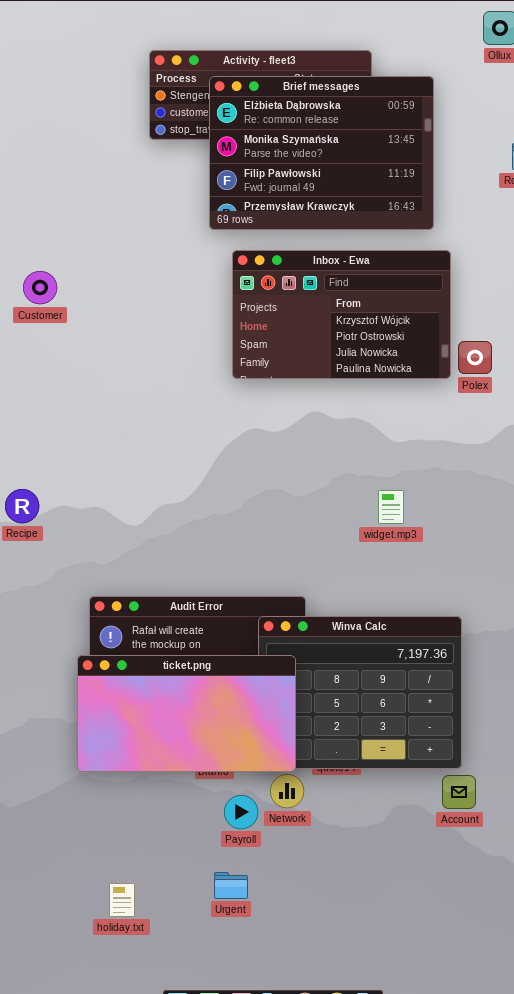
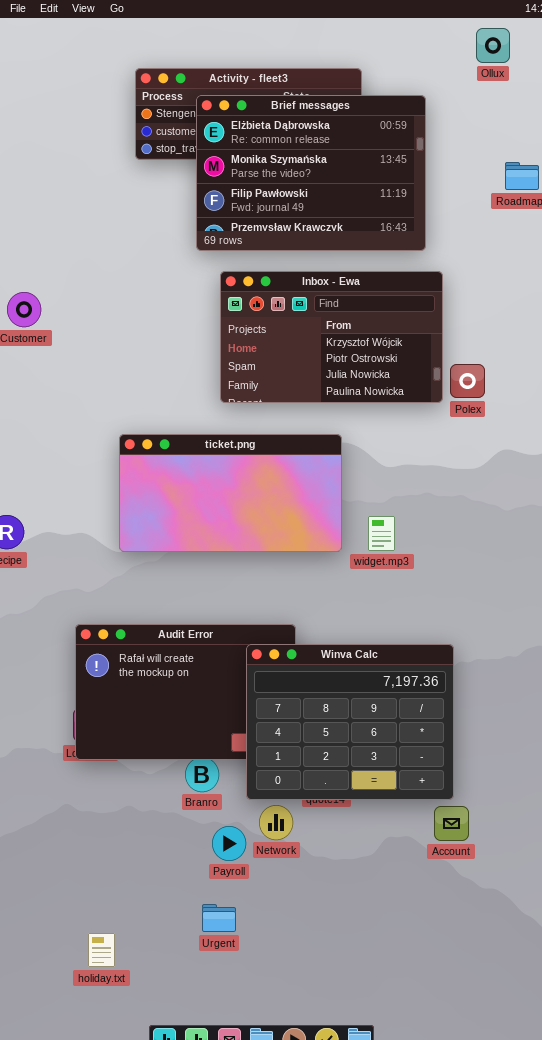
ticket.png: [77,655,296,772] -> [119,434,342,552], moved
holiday.txt: [109,883,135,917] -> [88,933,115,967], moved

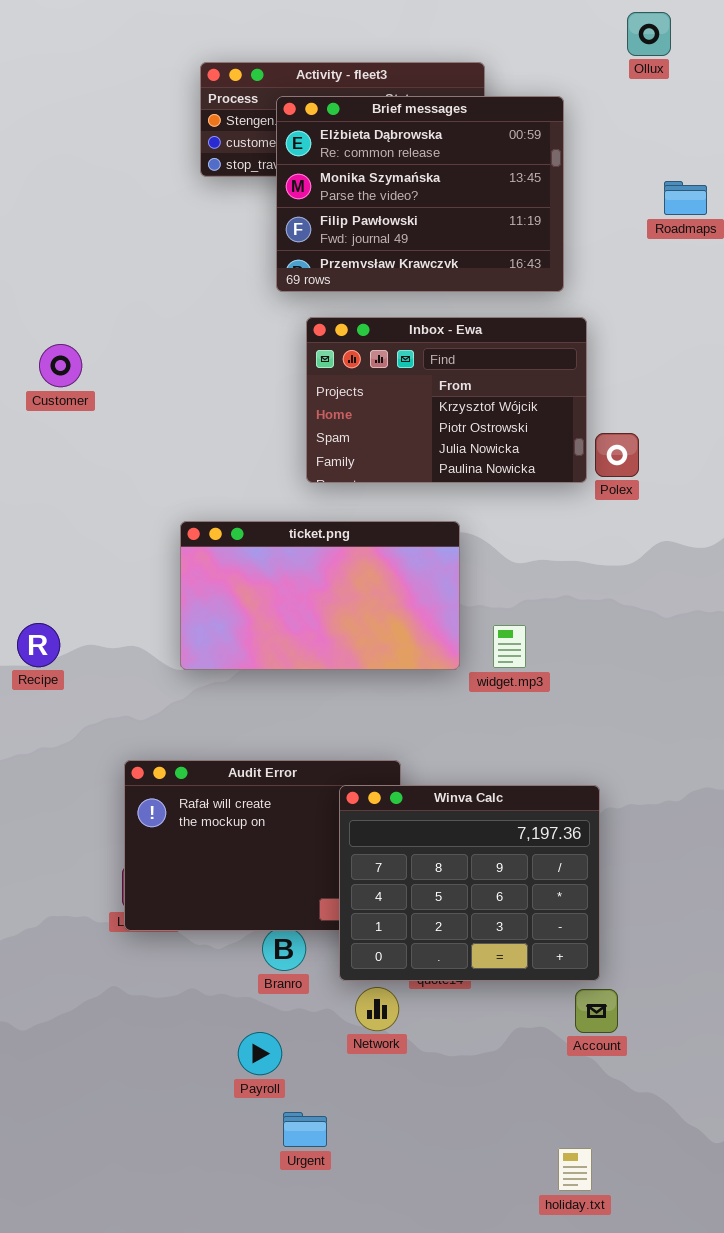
Payroll: [212,826,246,861] -> [238,1032,282,1075], moved
holiday.txt: [88,933,115,967] -> [558,1148,592,1191], moved

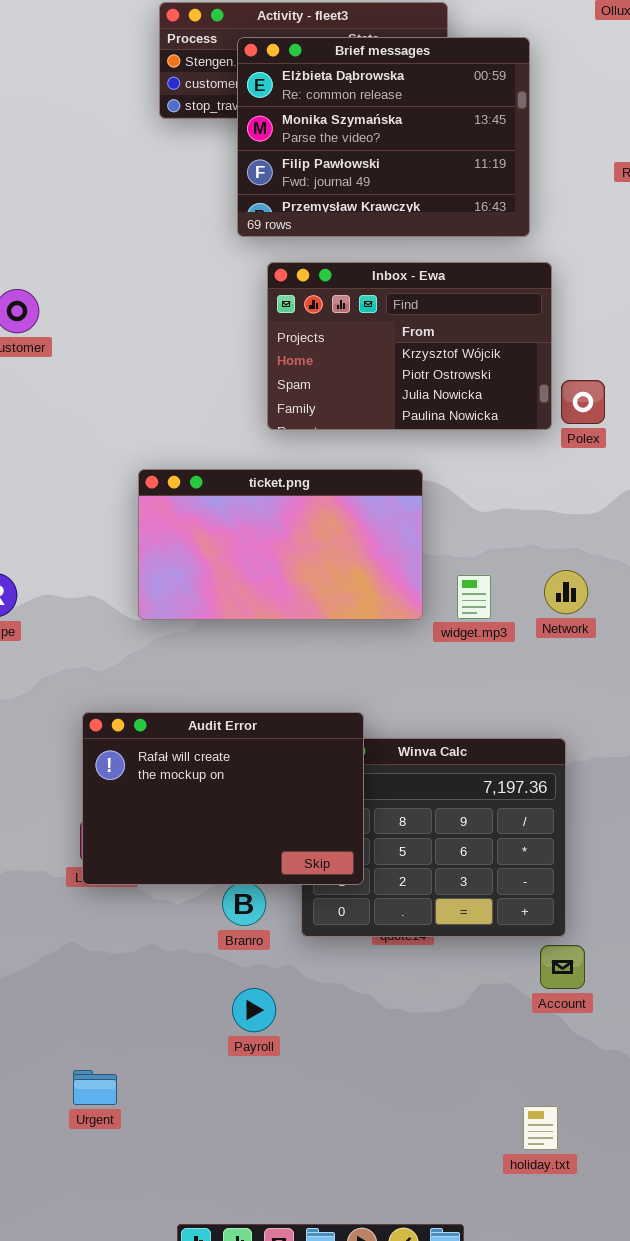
Audit Error: [124,760,401,931] -> [82,712,364,885], raised
Network: [355,987,399,1031] -> [544,570,588,614], moved
Payroll: [238,1032,282,1075] -> [232,988,276,1032], moved
Urgent: [283,1112,327,1147] -> [73,1070,117,1105], moved

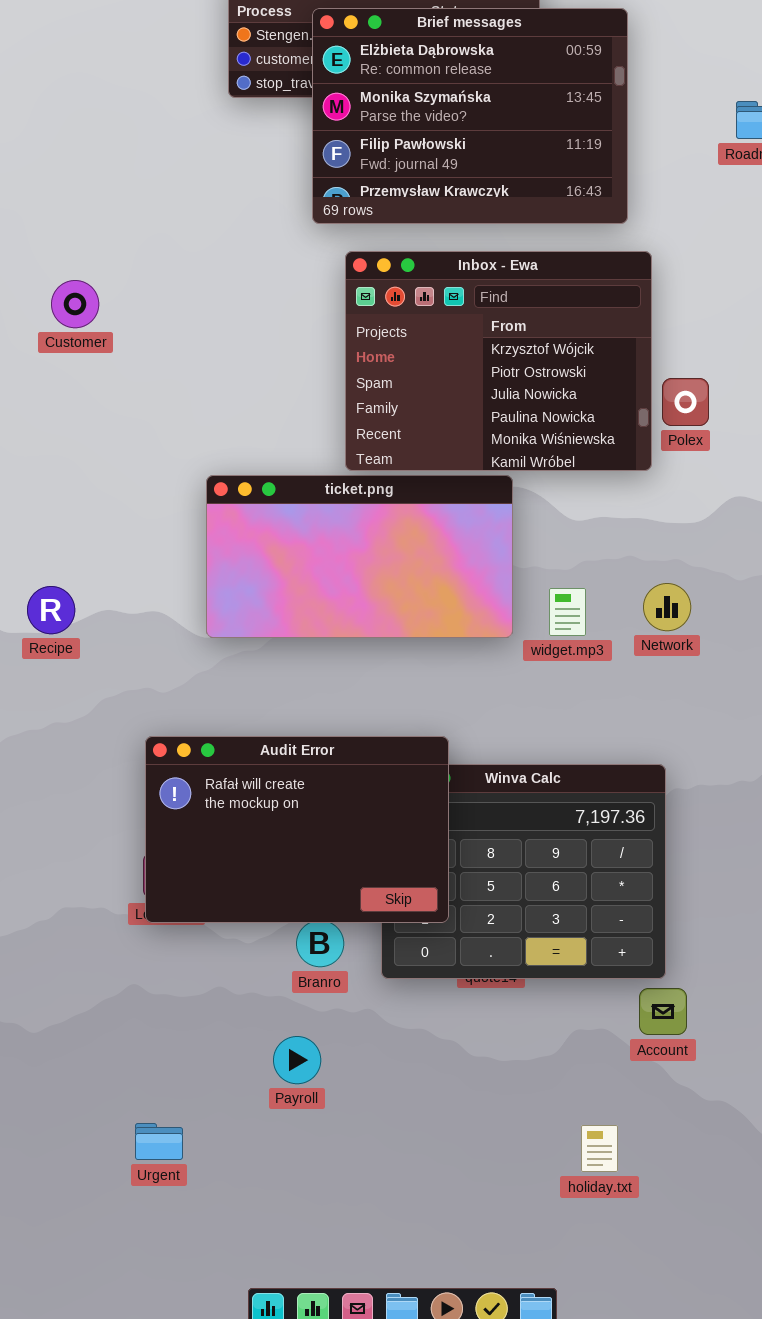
Inbox - Ewa: [267,262,552,430] -> [345,251,652,471], resized
Payroll: [232,988,276,1032] -> [273,1036,321,1084], moved
holiday.txt: [523,1106,558,1150] -> [581,1125,618,1172], moved

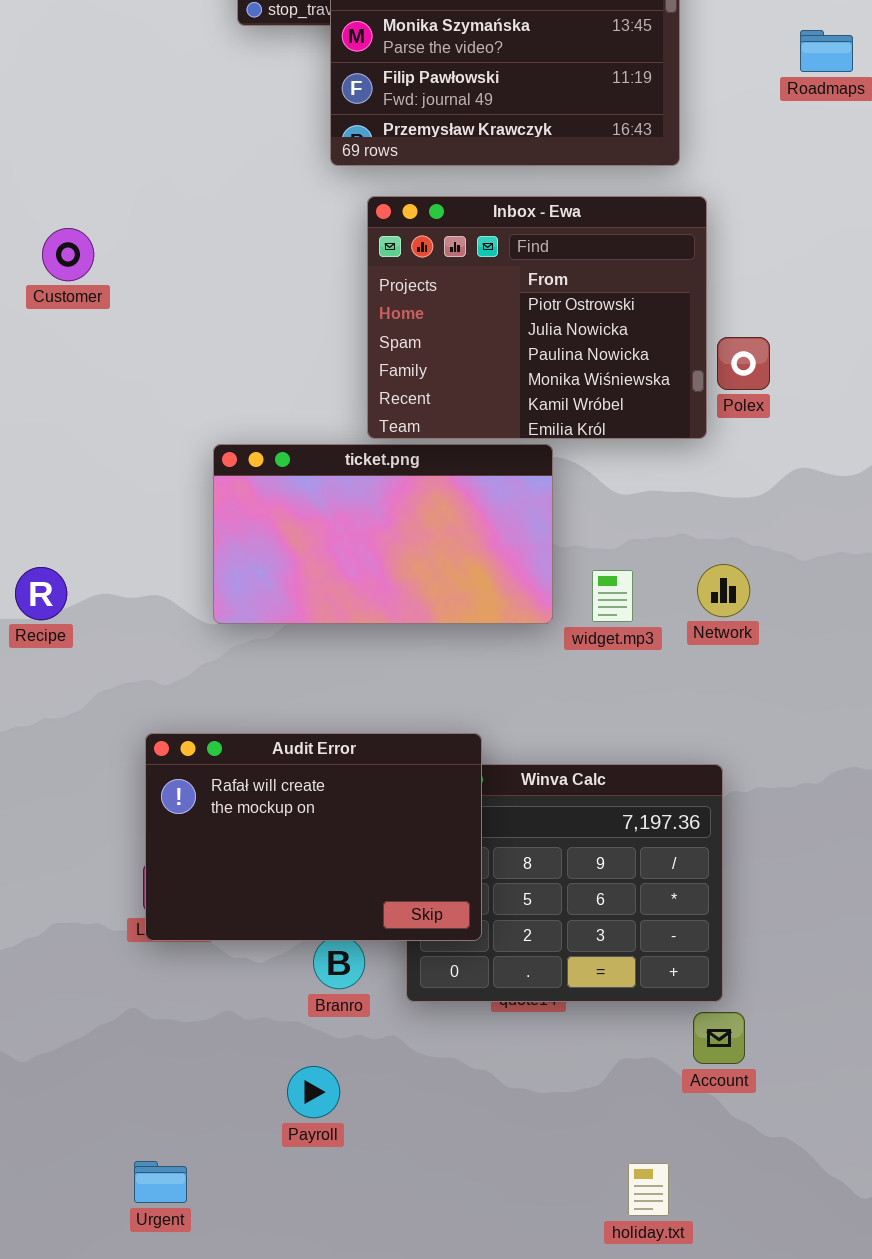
Inbox - Ewa: [345,251,652,471] -> [367,196,707,439], scrolled down 1 row

